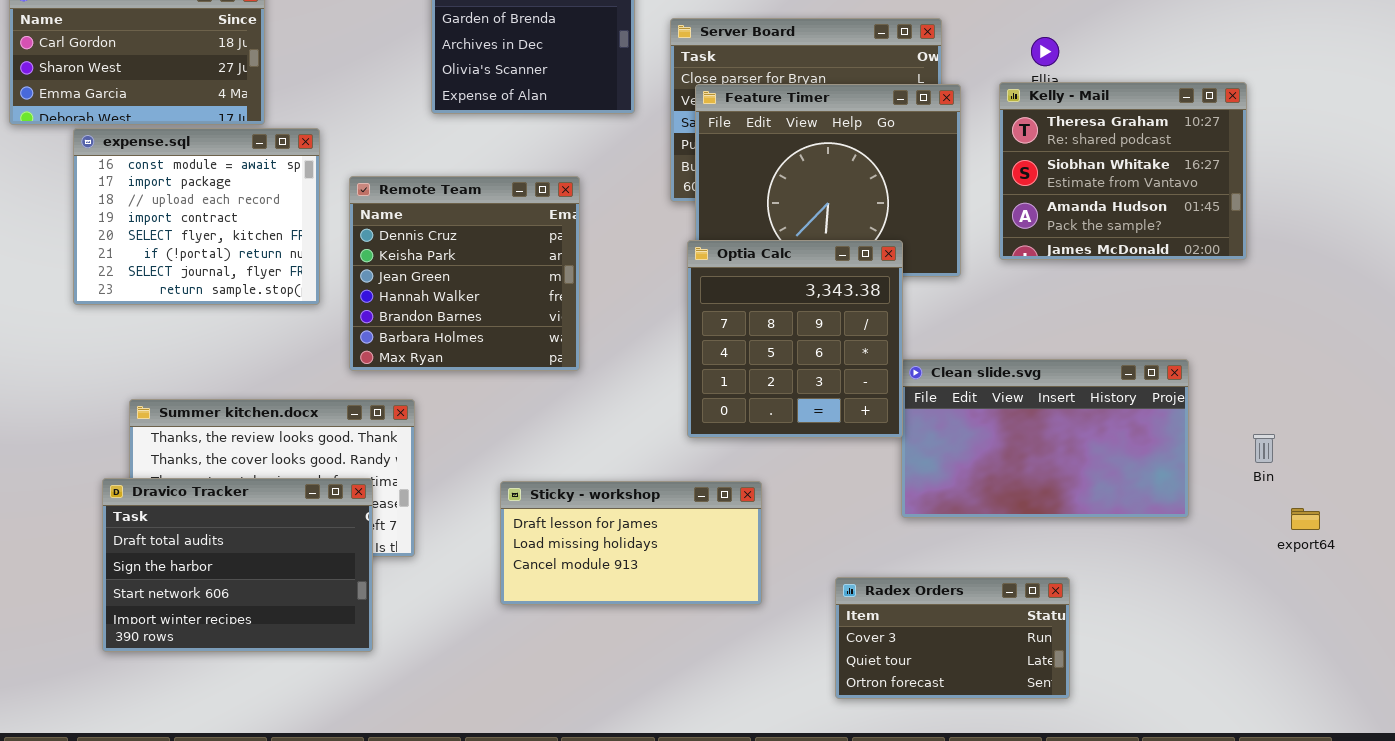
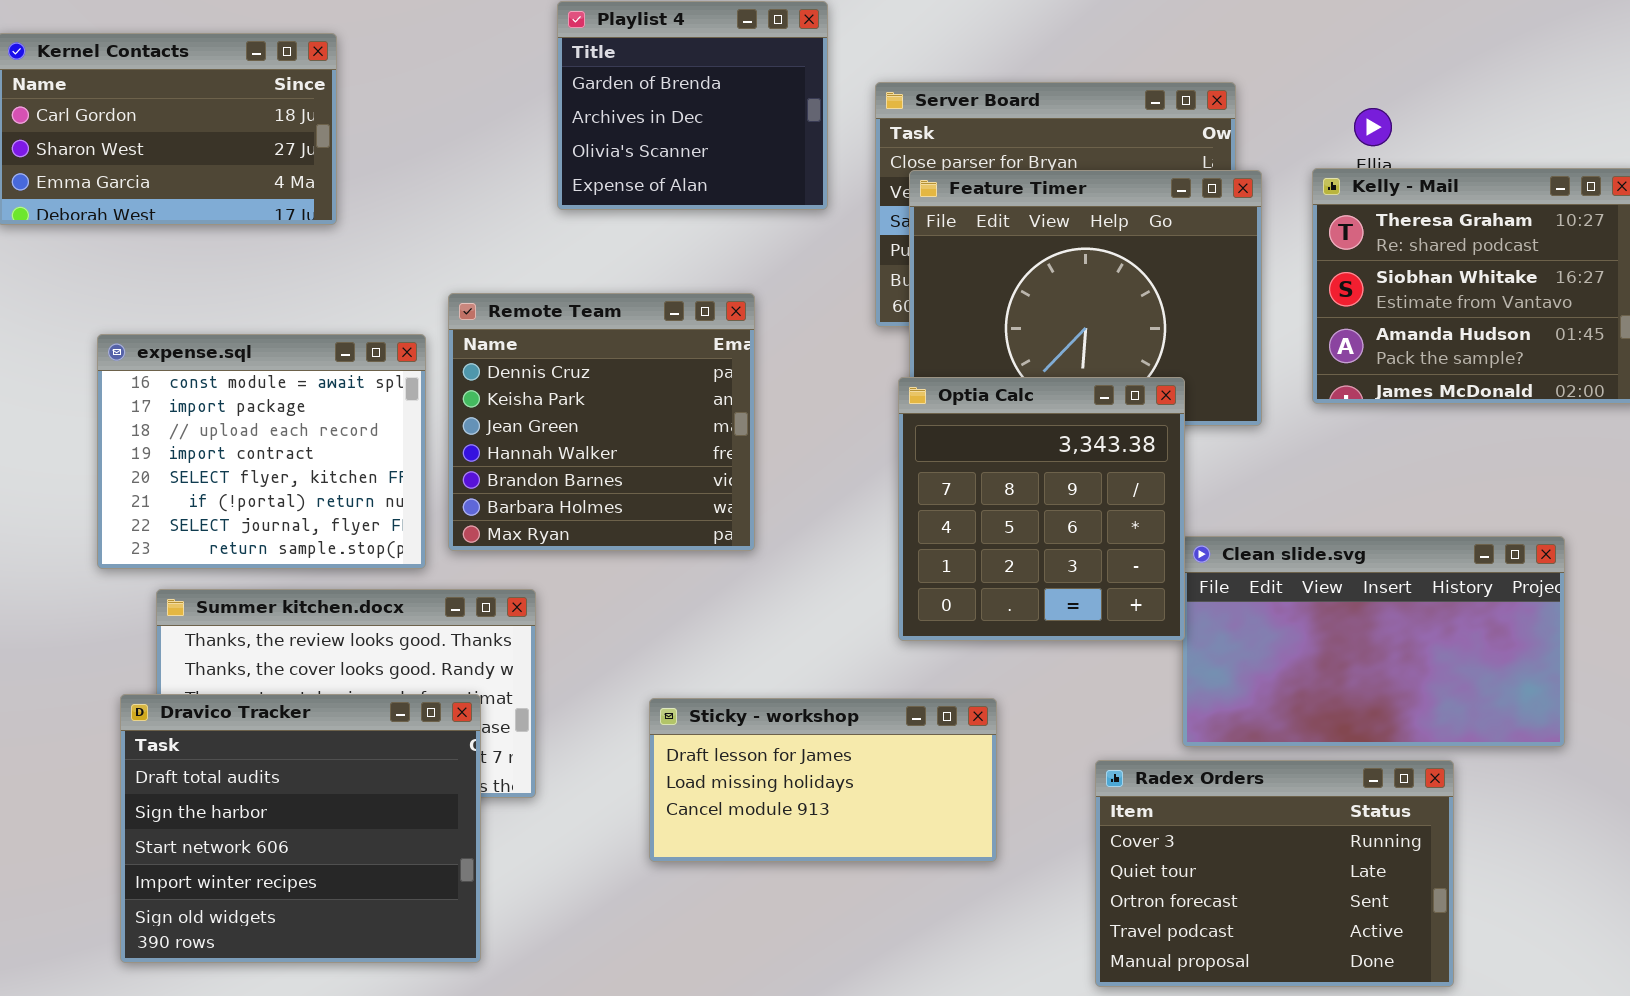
expense.sql: [73,128,320,305] -> [97,334,426,569], moved
Dravico Tracker: [102,478,373,652] -> [120,694,481,963], resized
Radex Orders: [835,577,1070,699] -> [1095,760,1454,987], resized

